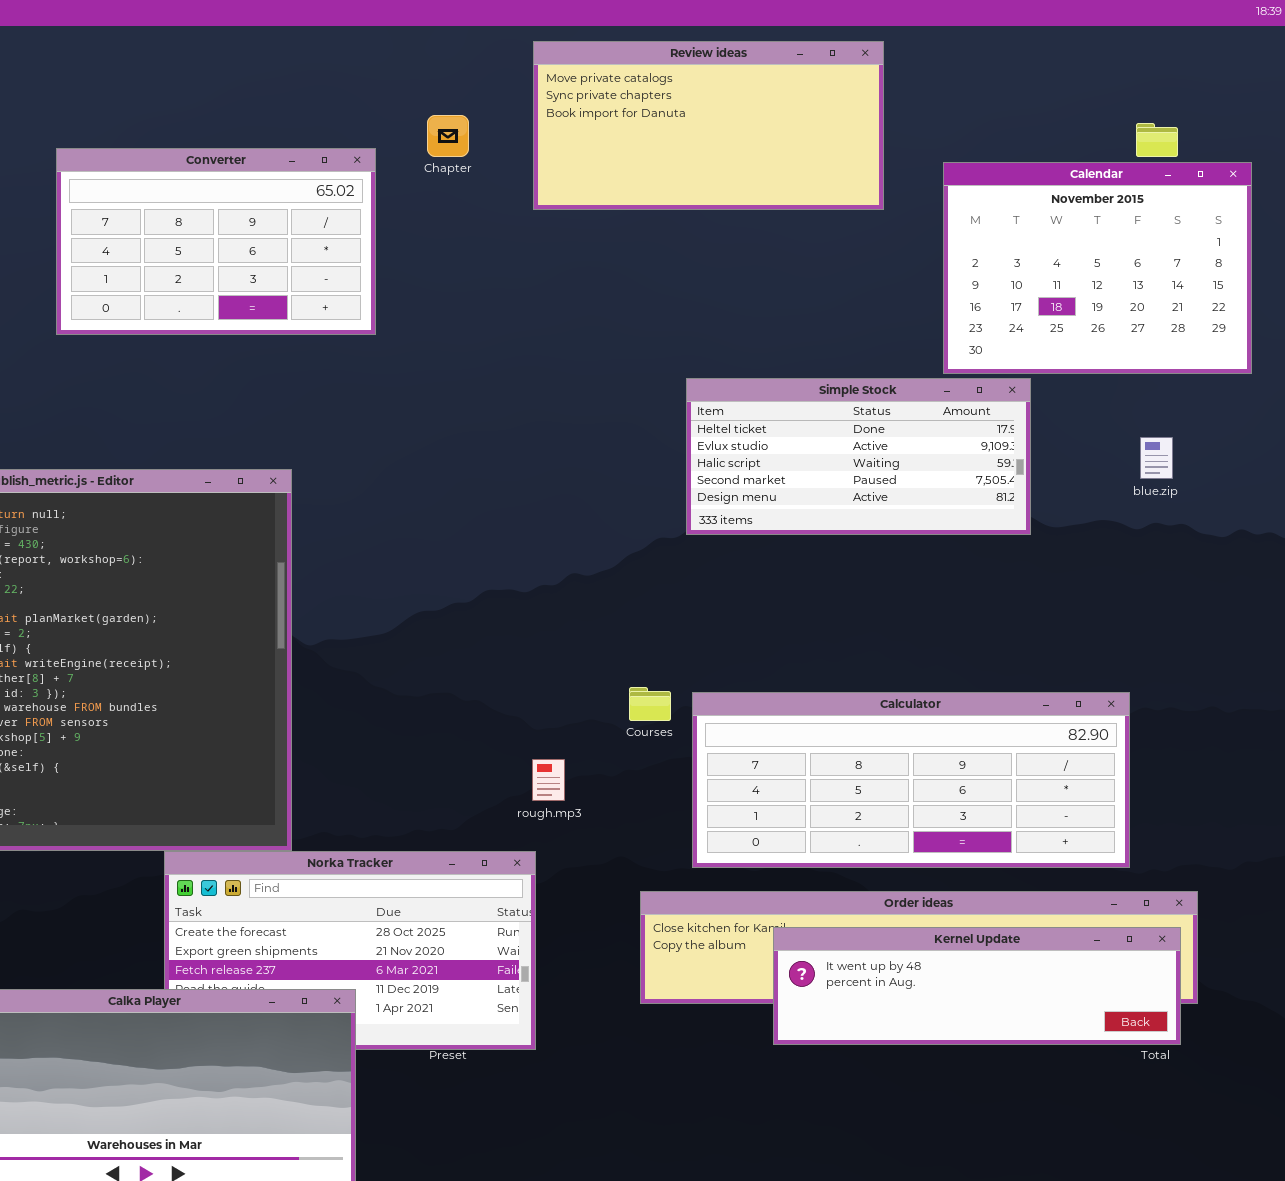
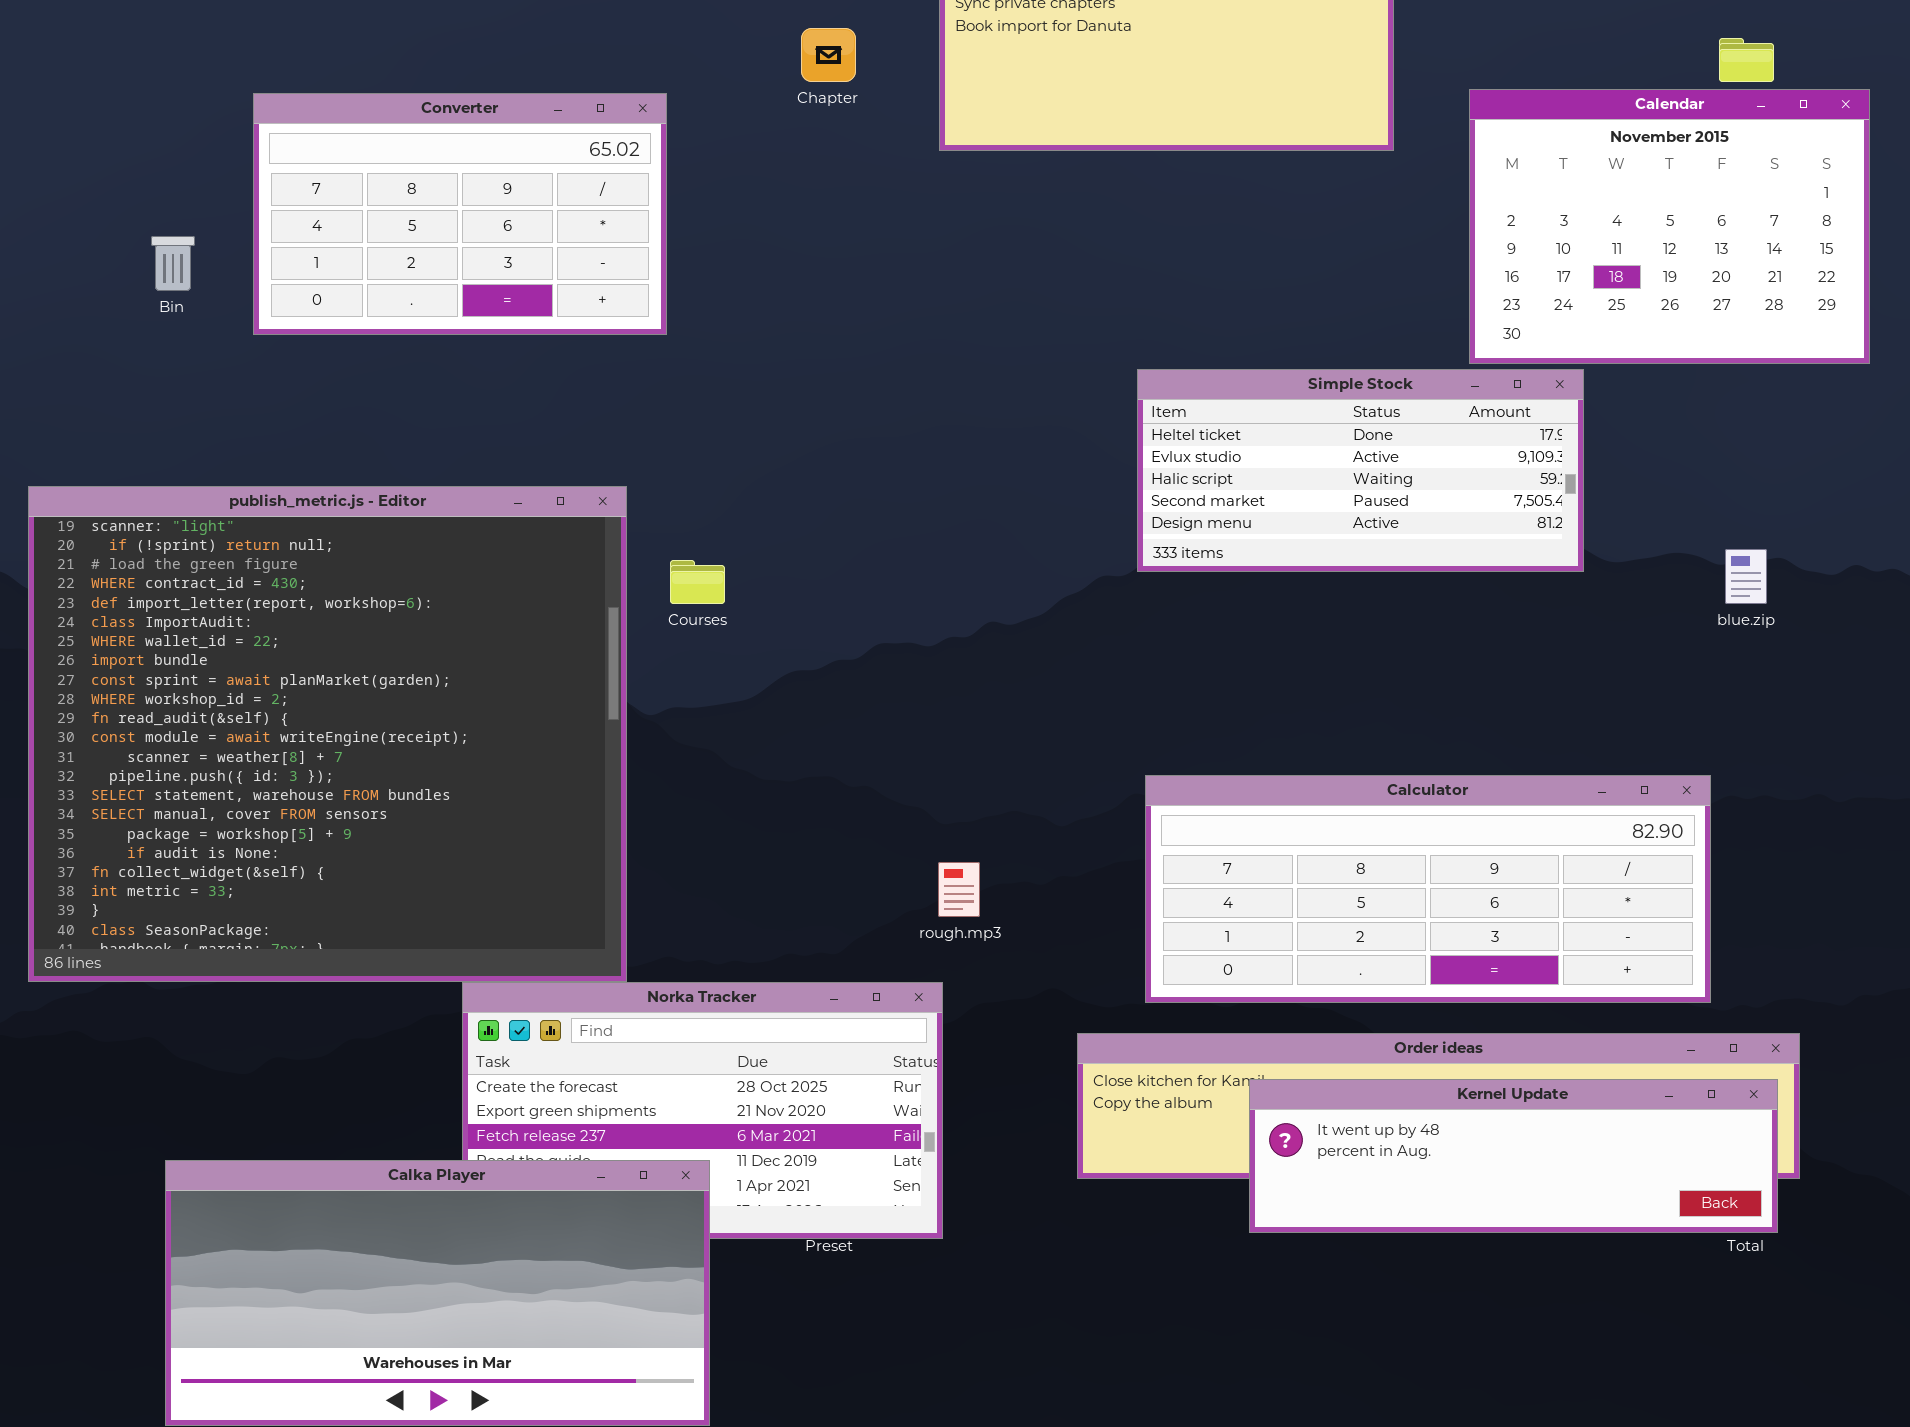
Converter: [56,148,376,335] -> [253,93,667,335], moved
blue.zip: [1140,437,1173,479] -> [1725,549,1767,604], moved
Courses: [629,687,671,721] -> [670,560,725,604], moved

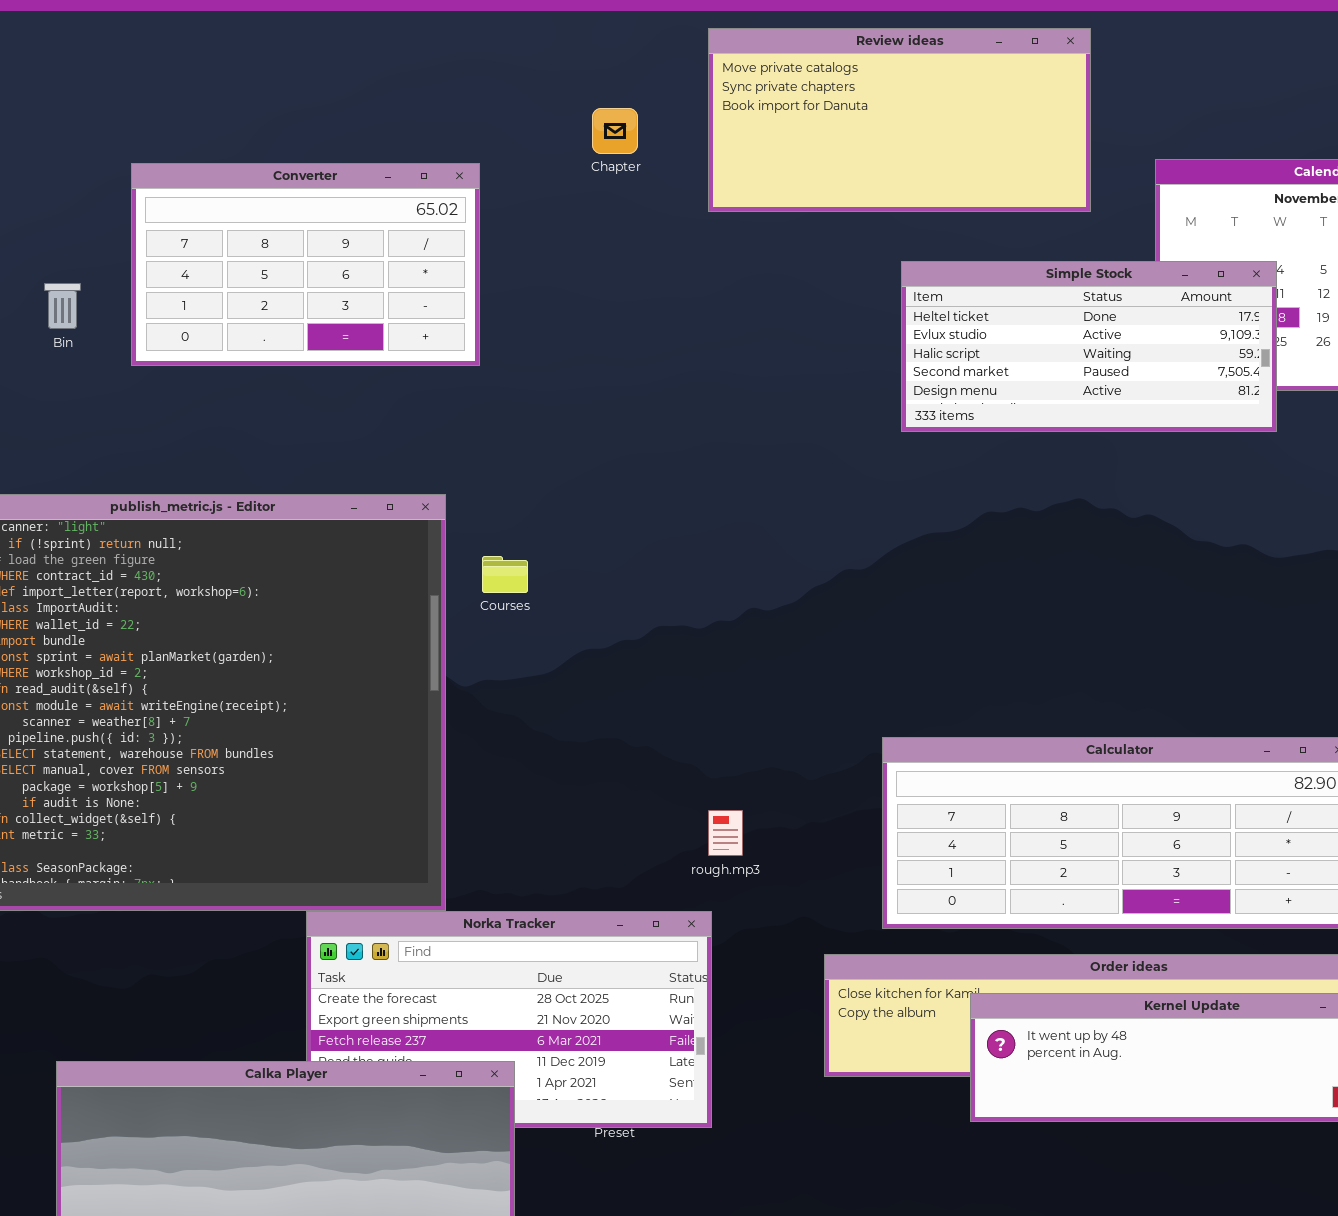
Simple Stock: [1137,369,1584,572] -> [901,261,1277,432], moved

